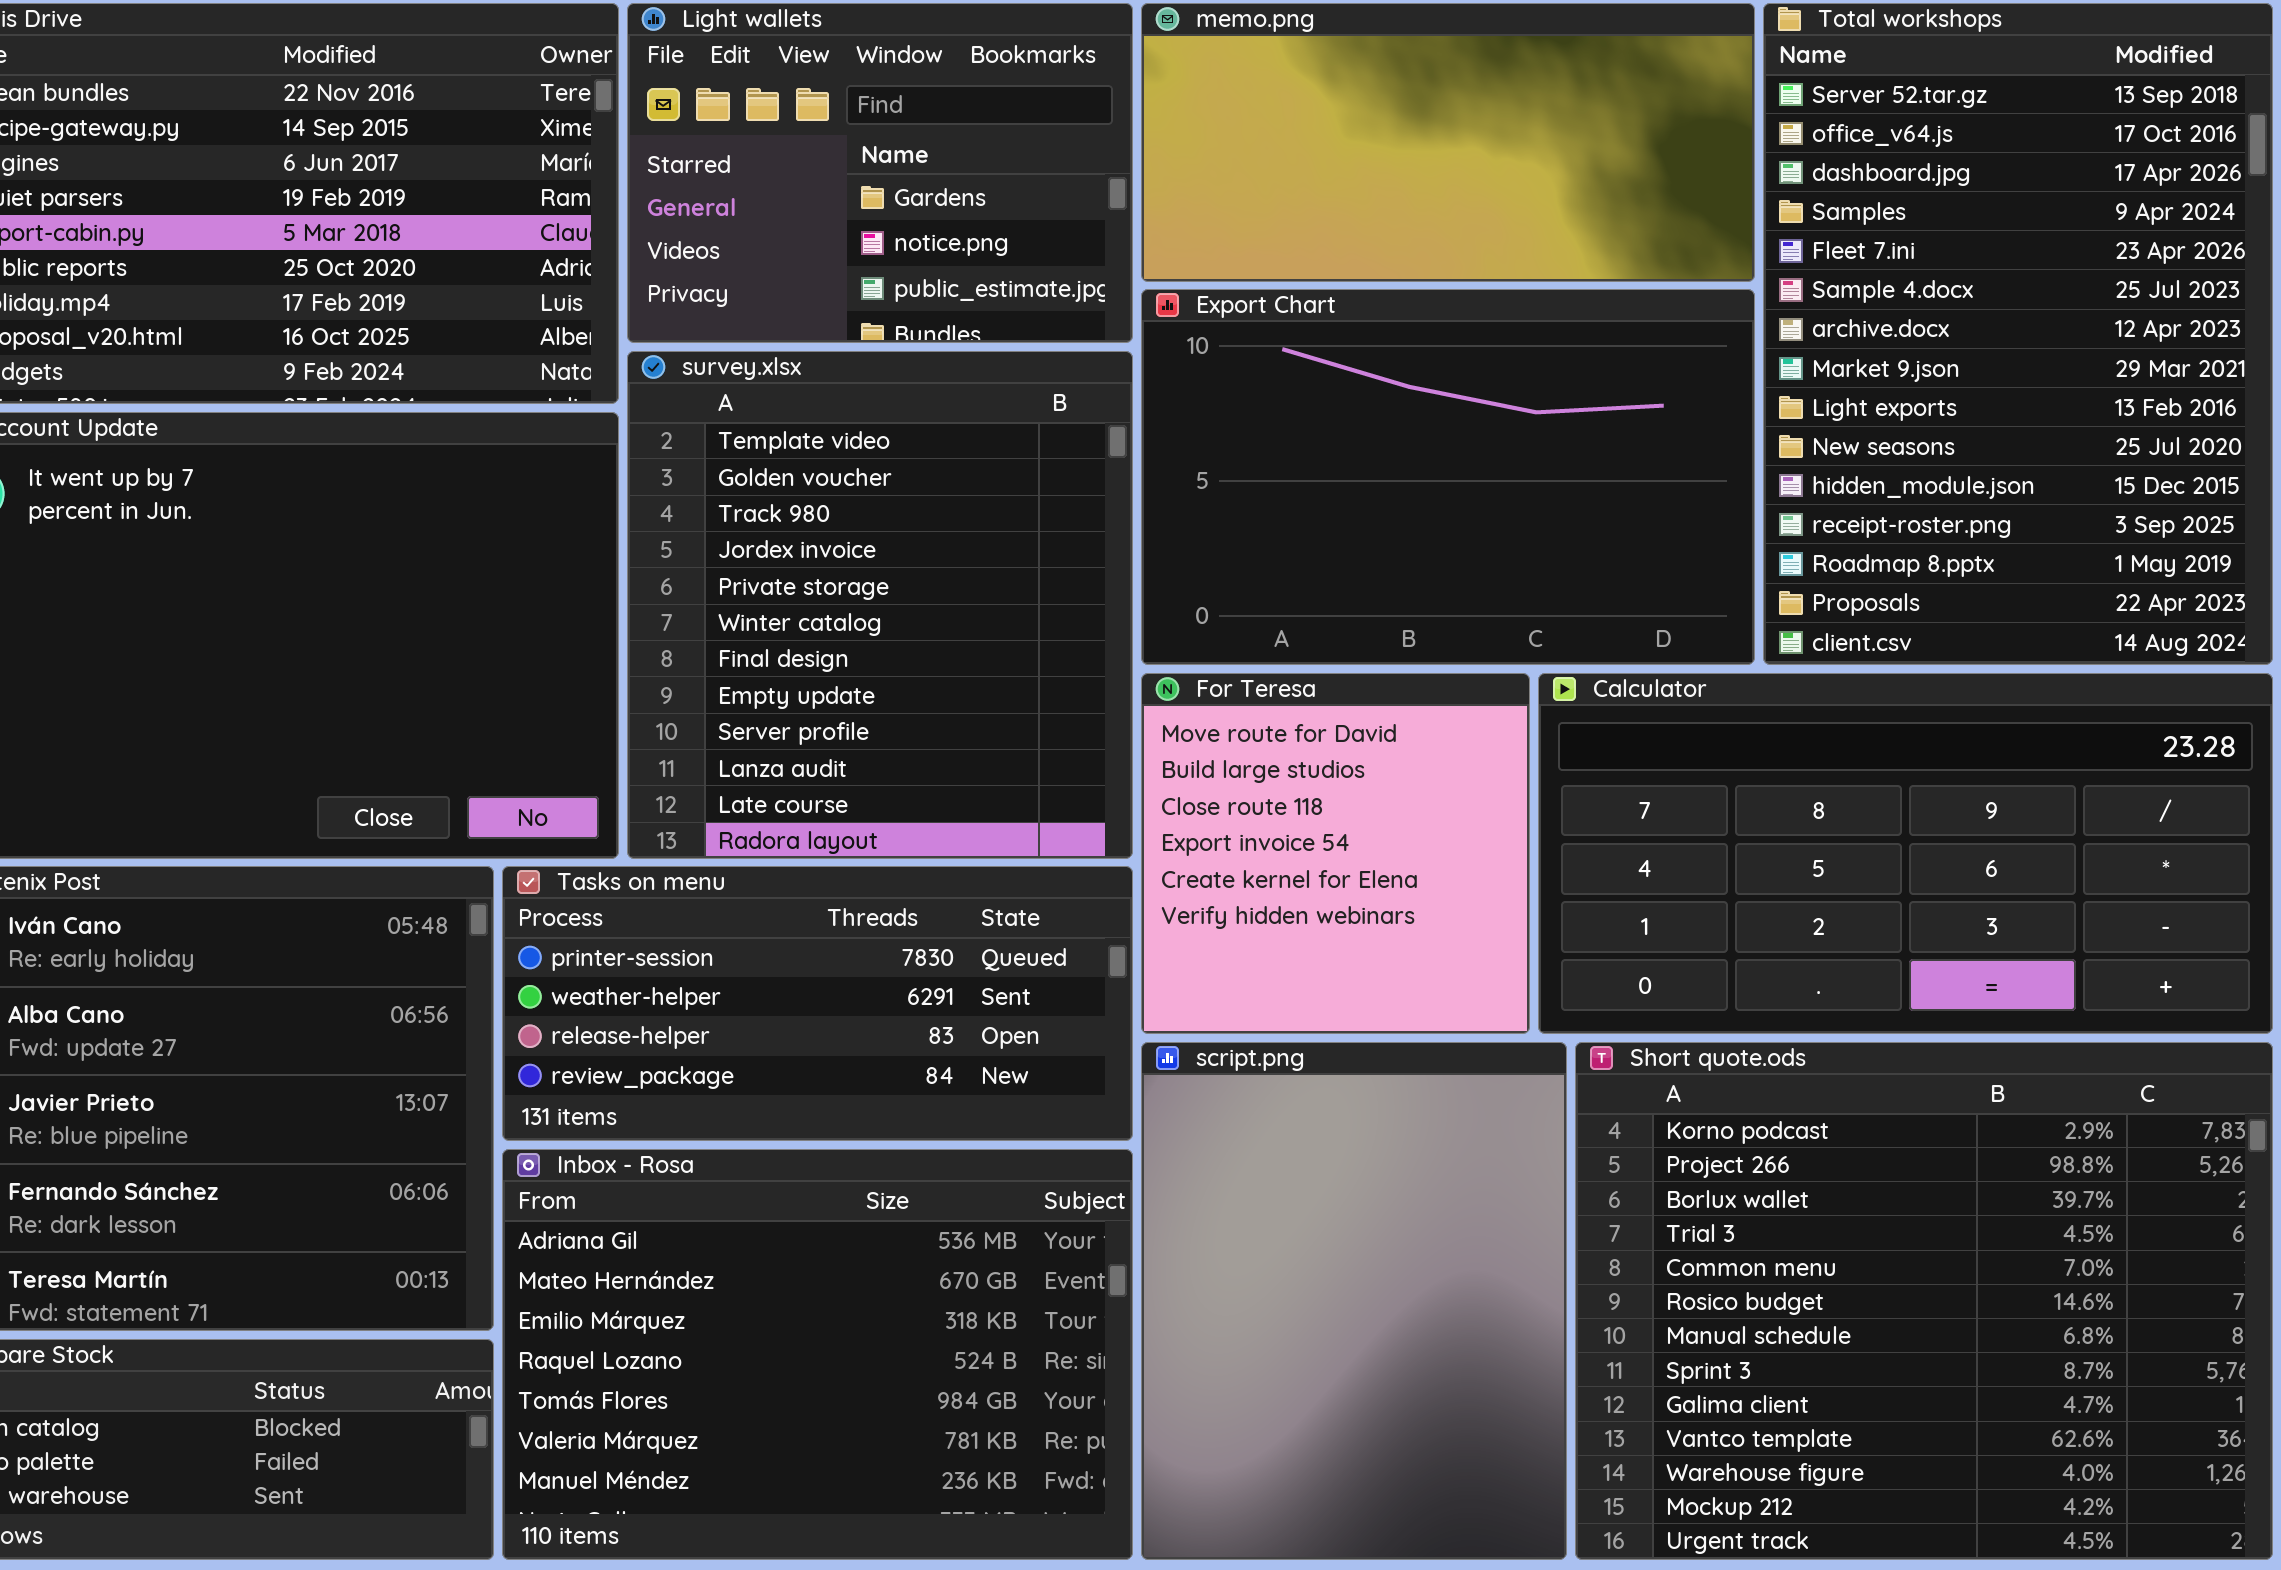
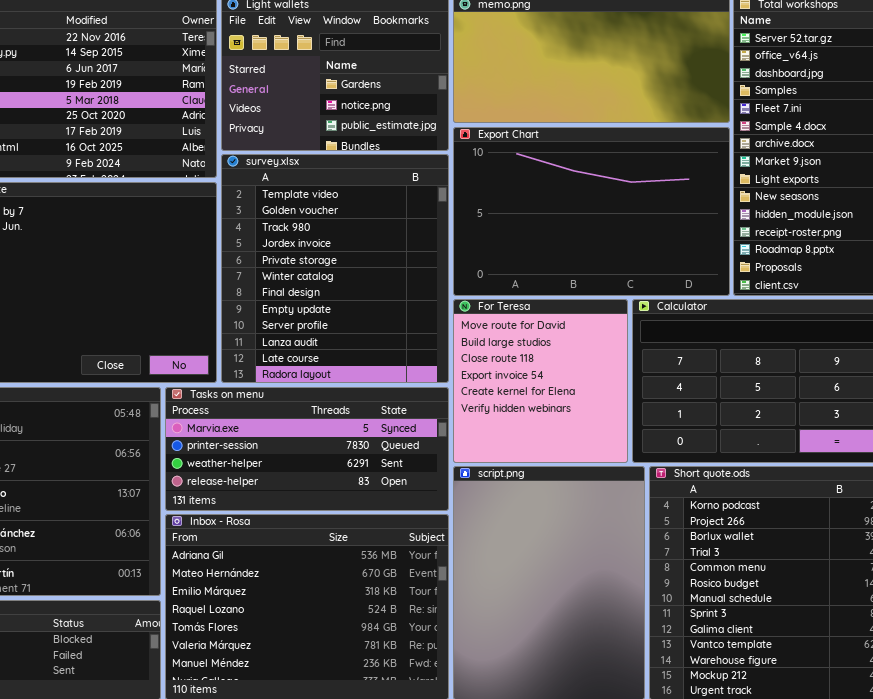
Tasks on menu: [502,866,1133,1141] -> [165,387,449,511], scrolled up 1 row

